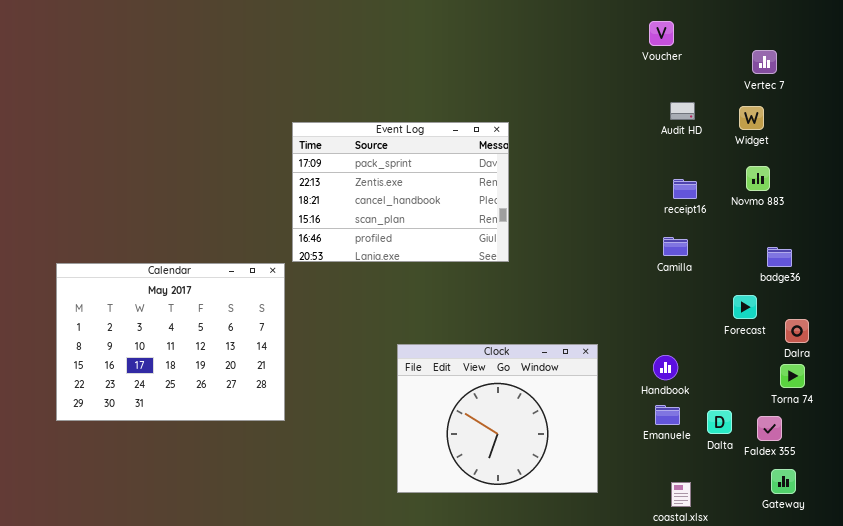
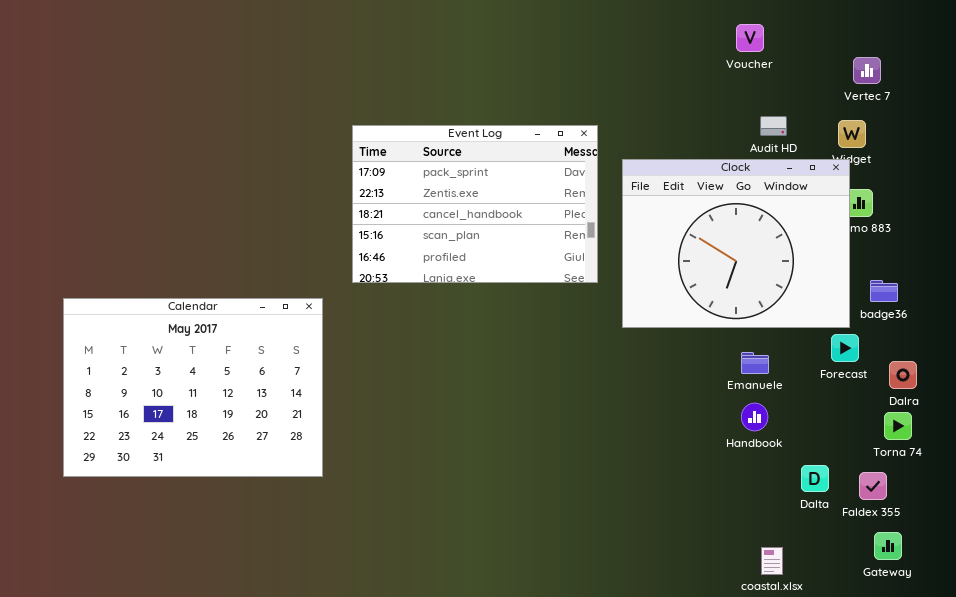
Event Log: [292,122,509,262] -> [352,125,598,283], moved
Clock: [397,344,598,493] -> [622,159,850,328], moved
Emanuele: [655,405,680,425] -> [741,352,769,374], moved

